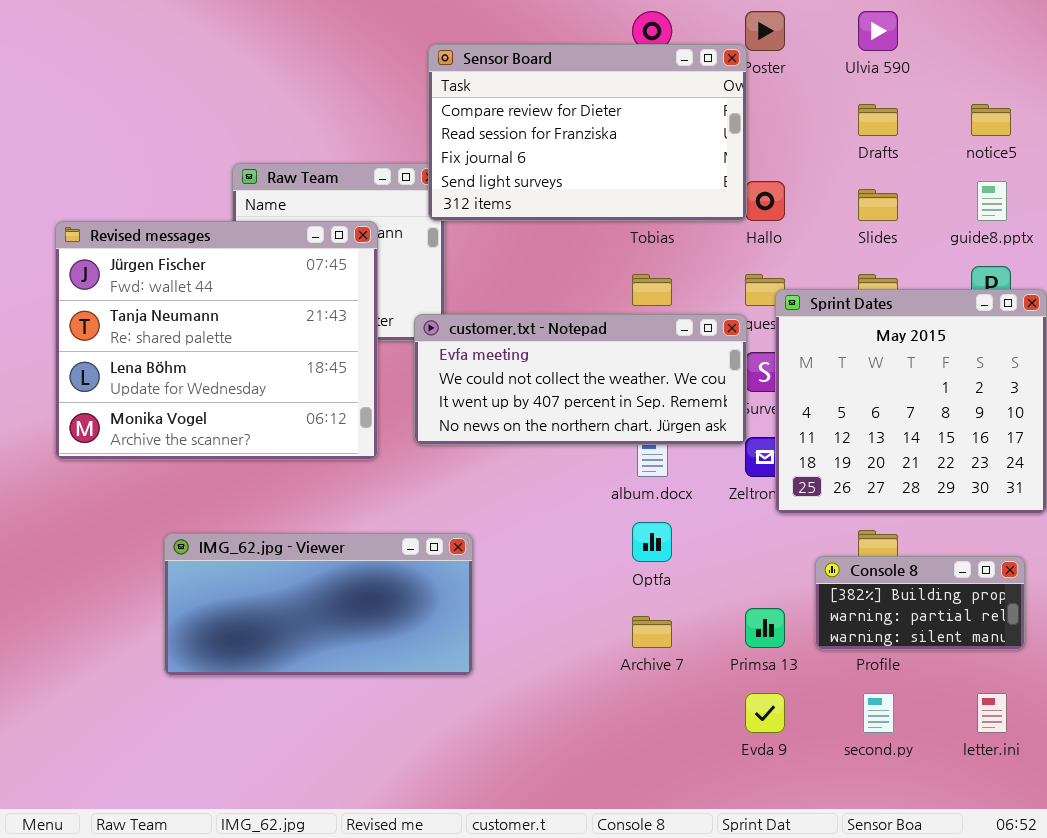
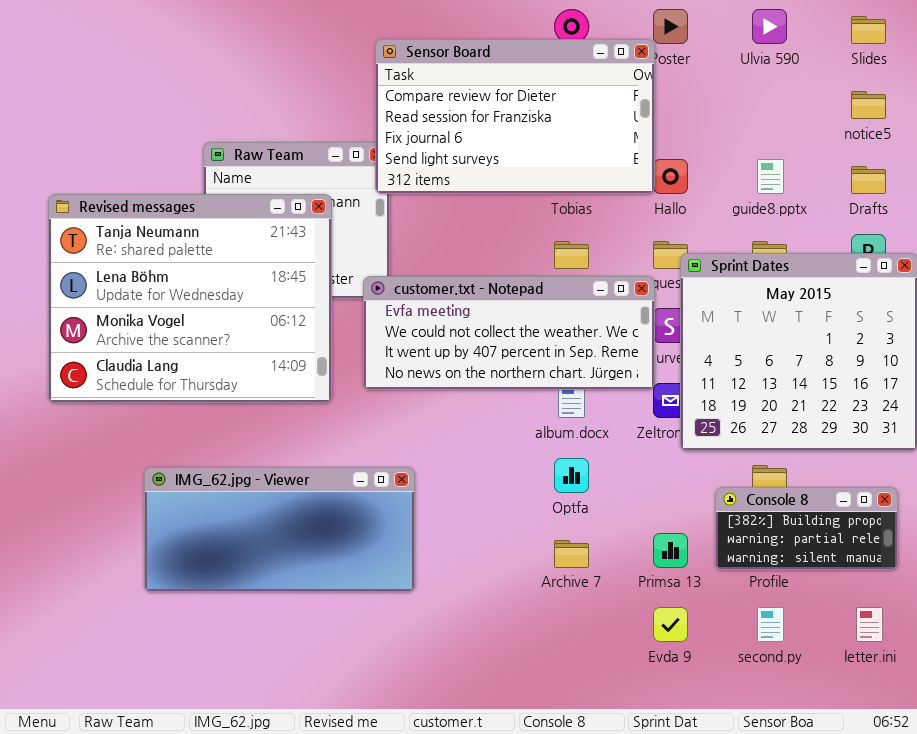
Drafts: [858,104,898,136] -> [851,166,886,194], moved
guide8.pptx: [977,181,1007,221] -> [757,159,784,194], moved
Slides: [858,189,898,221] -> [851,16,886,44], moved
Revised messages: [55,221,378,460] -> [48,194,332,403], scrolled down 1 row

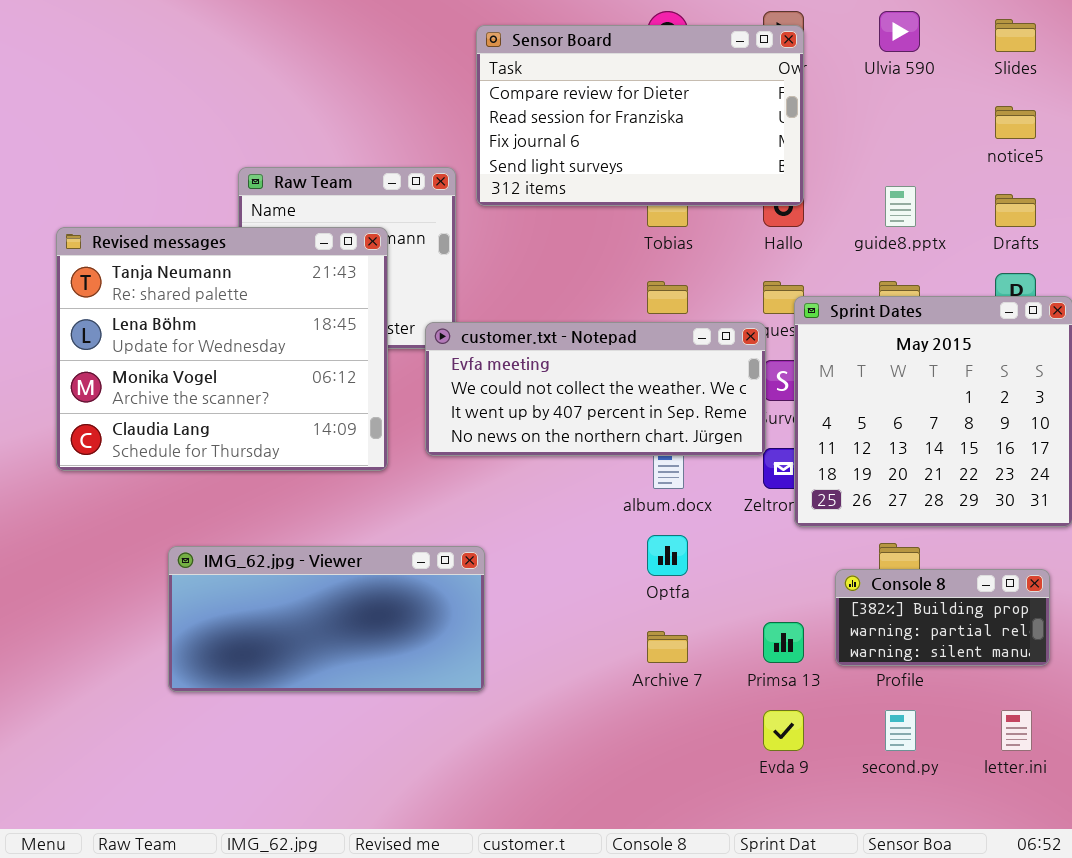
Sensor Board: [375,39,655,194] -> [476,25,804,206], moved

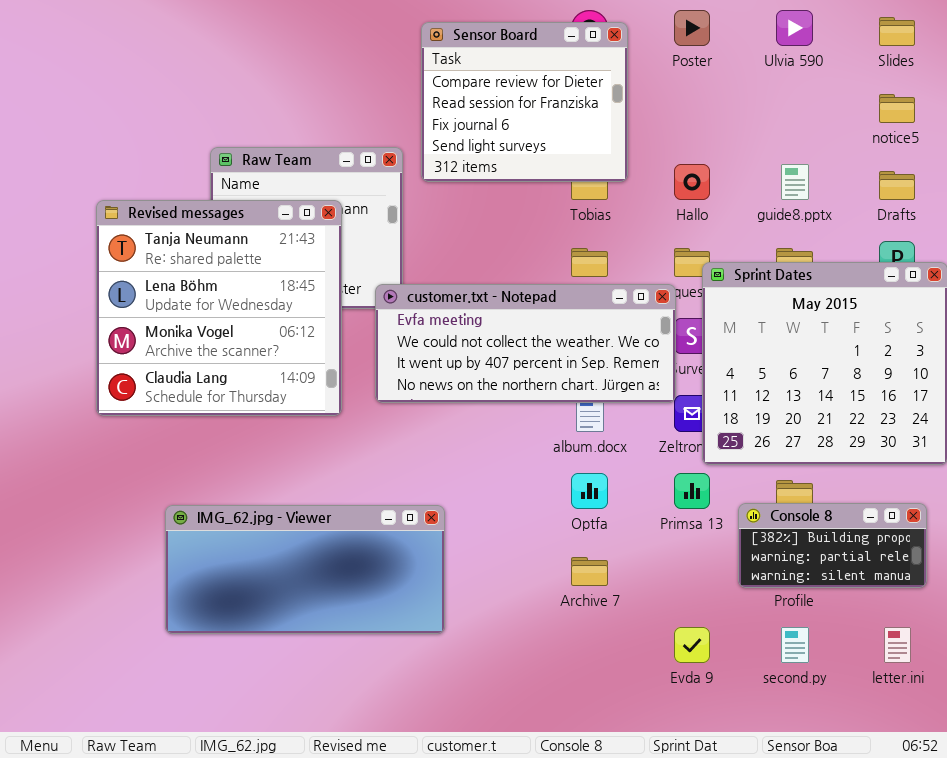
Sensor Board: [476,25,804,206] -> [421,22,628,182], resized
Revised messages: [56,227,388,471] -> [96,200,342,416], resized
IMG_62.jpg - Viewer: [168,546,485,692] -> [165,505,445,634], moved
Primsa 13: [763,622,804,663] -> [674,473,710,509], moved

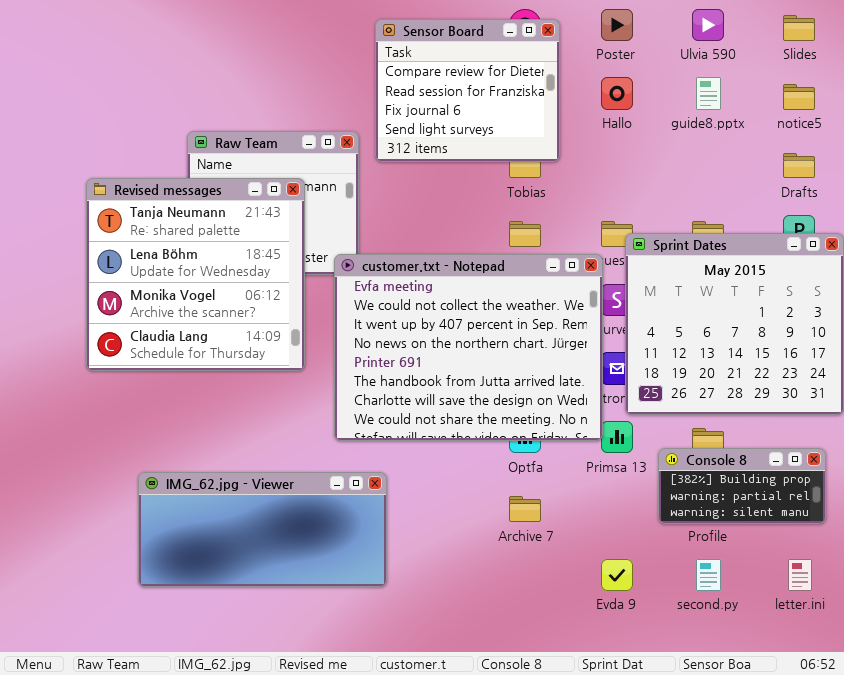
Hallo: [674,164,710,200] -> [601,77,633,110], moved
guide8.pptx: [781,164,809,200] -> [696,77,721,110], moved
customer.txt - Notepad: [375,284,676,403] -> [334,254,603,441], resized
IMG_62.jpg - Viewer: [165,505,445,634] -> [138,472,387,587], moved

